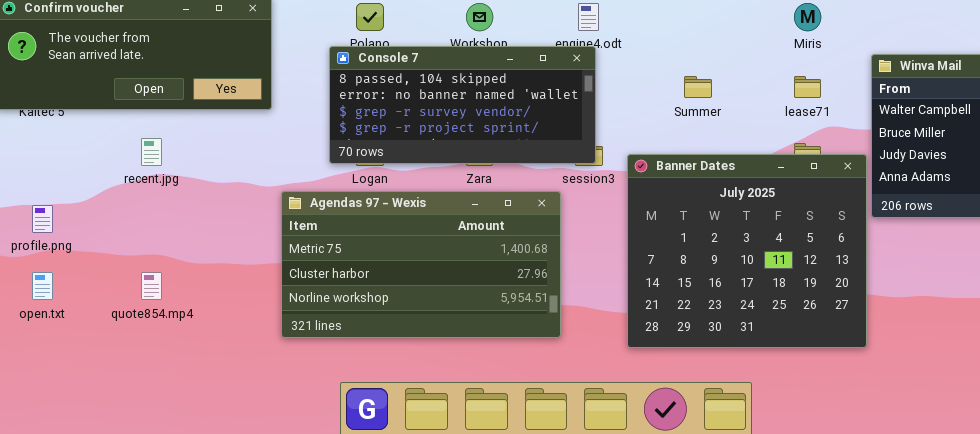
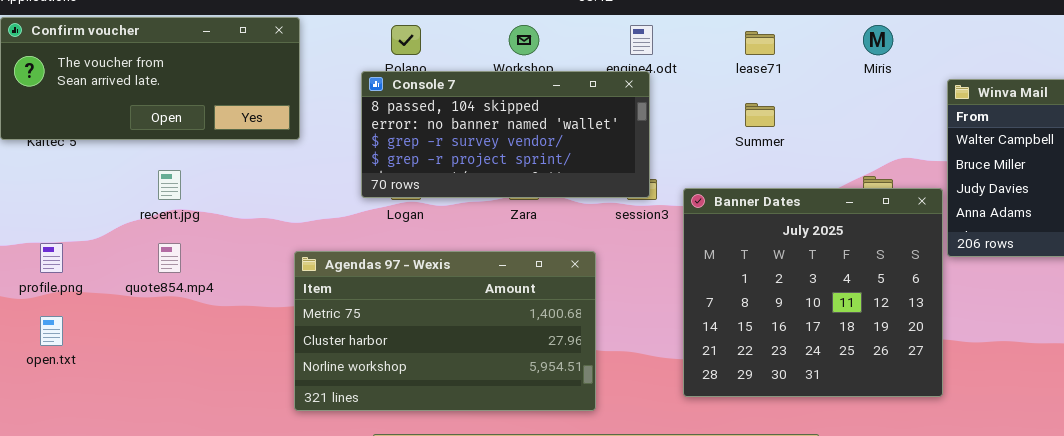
lease71: [794,76,821,98] -> [745,31,775,55], moved
Agendas 97 - Wexis: [281,191,561,338] -> [294,251,596,411], moved
quote854.mp4: [141,272,162,300] -> [158,243,181,273], moved

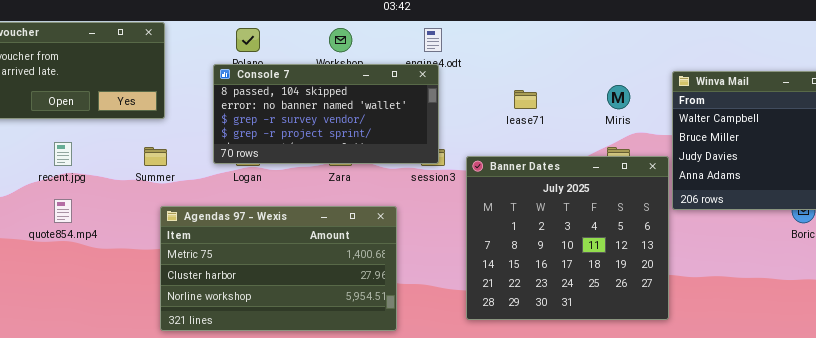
Miris: [863,25,893,55] -> [607,85,630,109], moved
lease71: [745,31,775,55] -> [514,90,537,109], moved
Summer: [745,103,775,127] -> [144,147,167,166], moved

